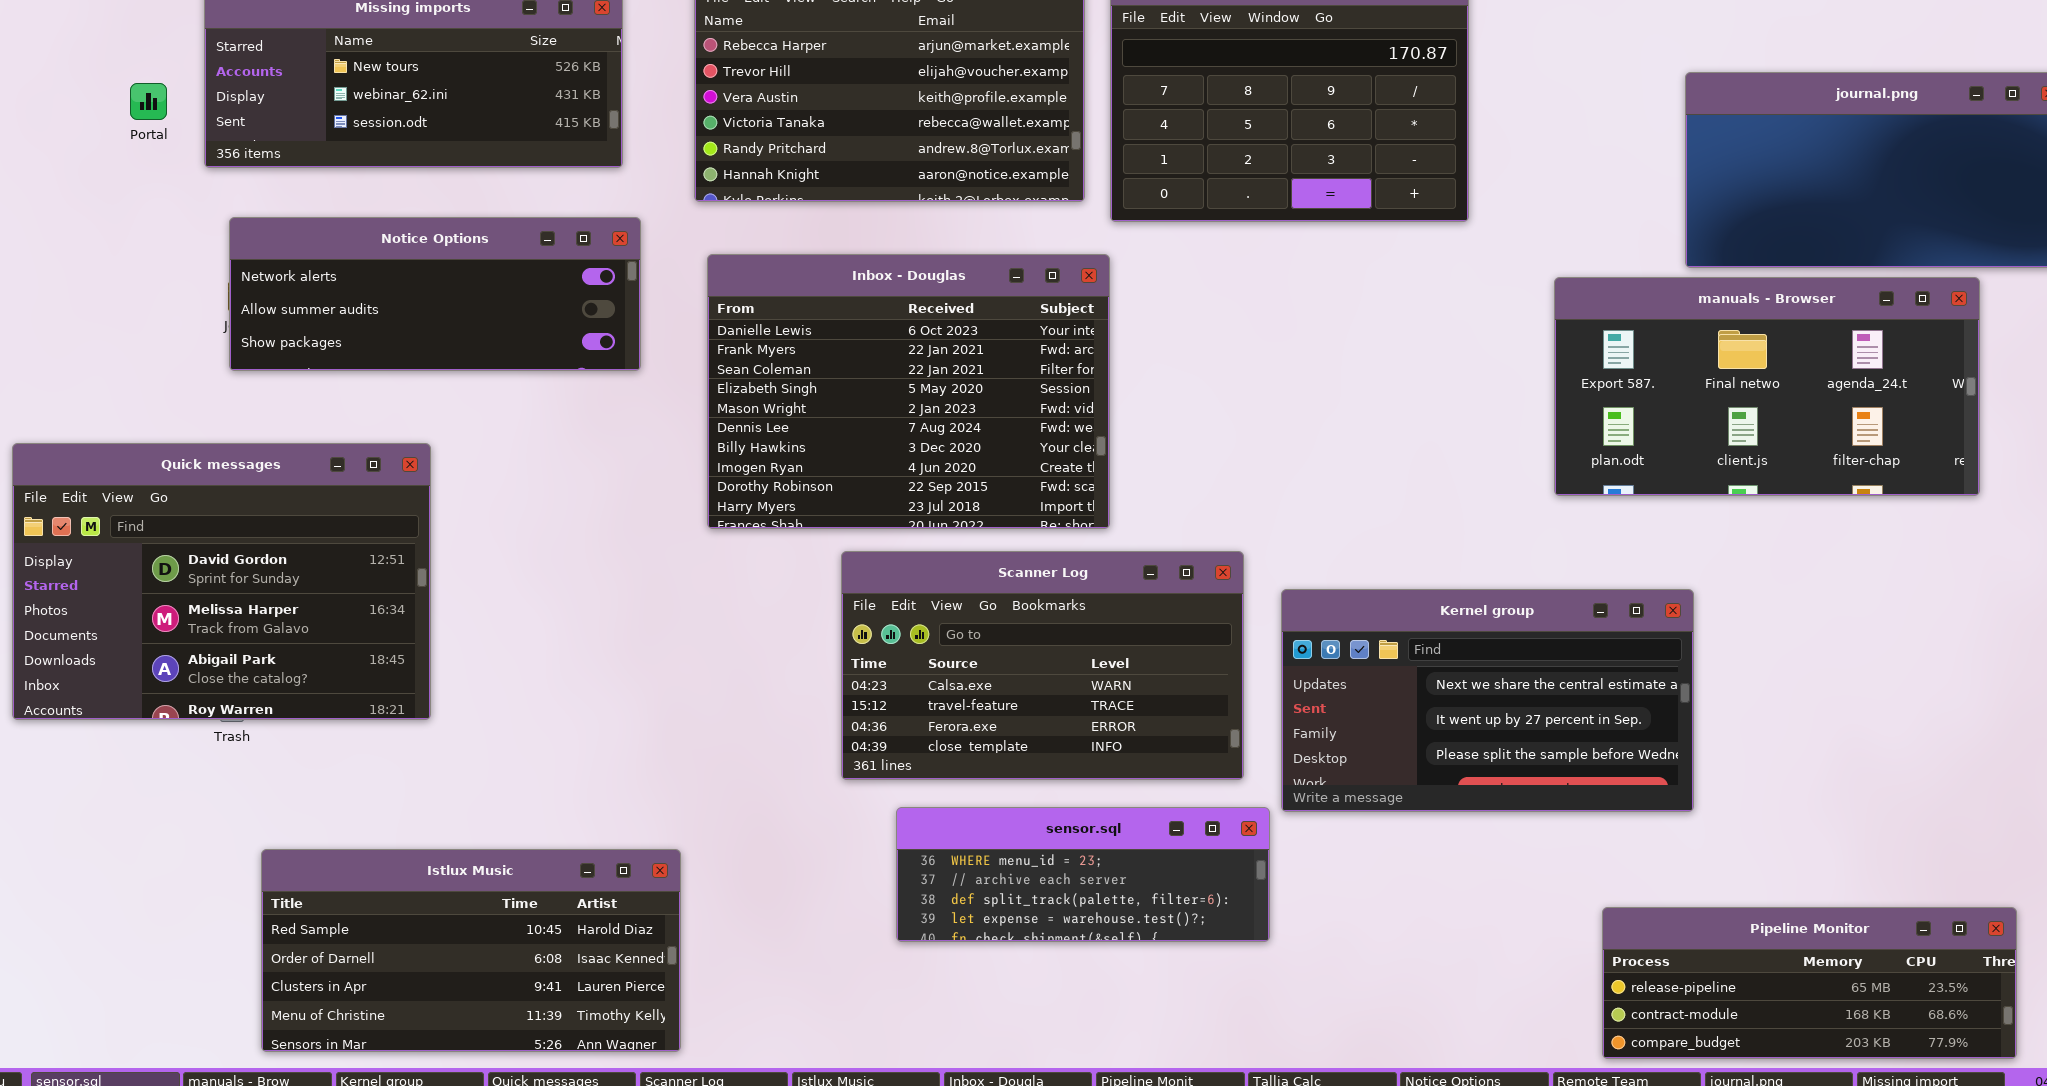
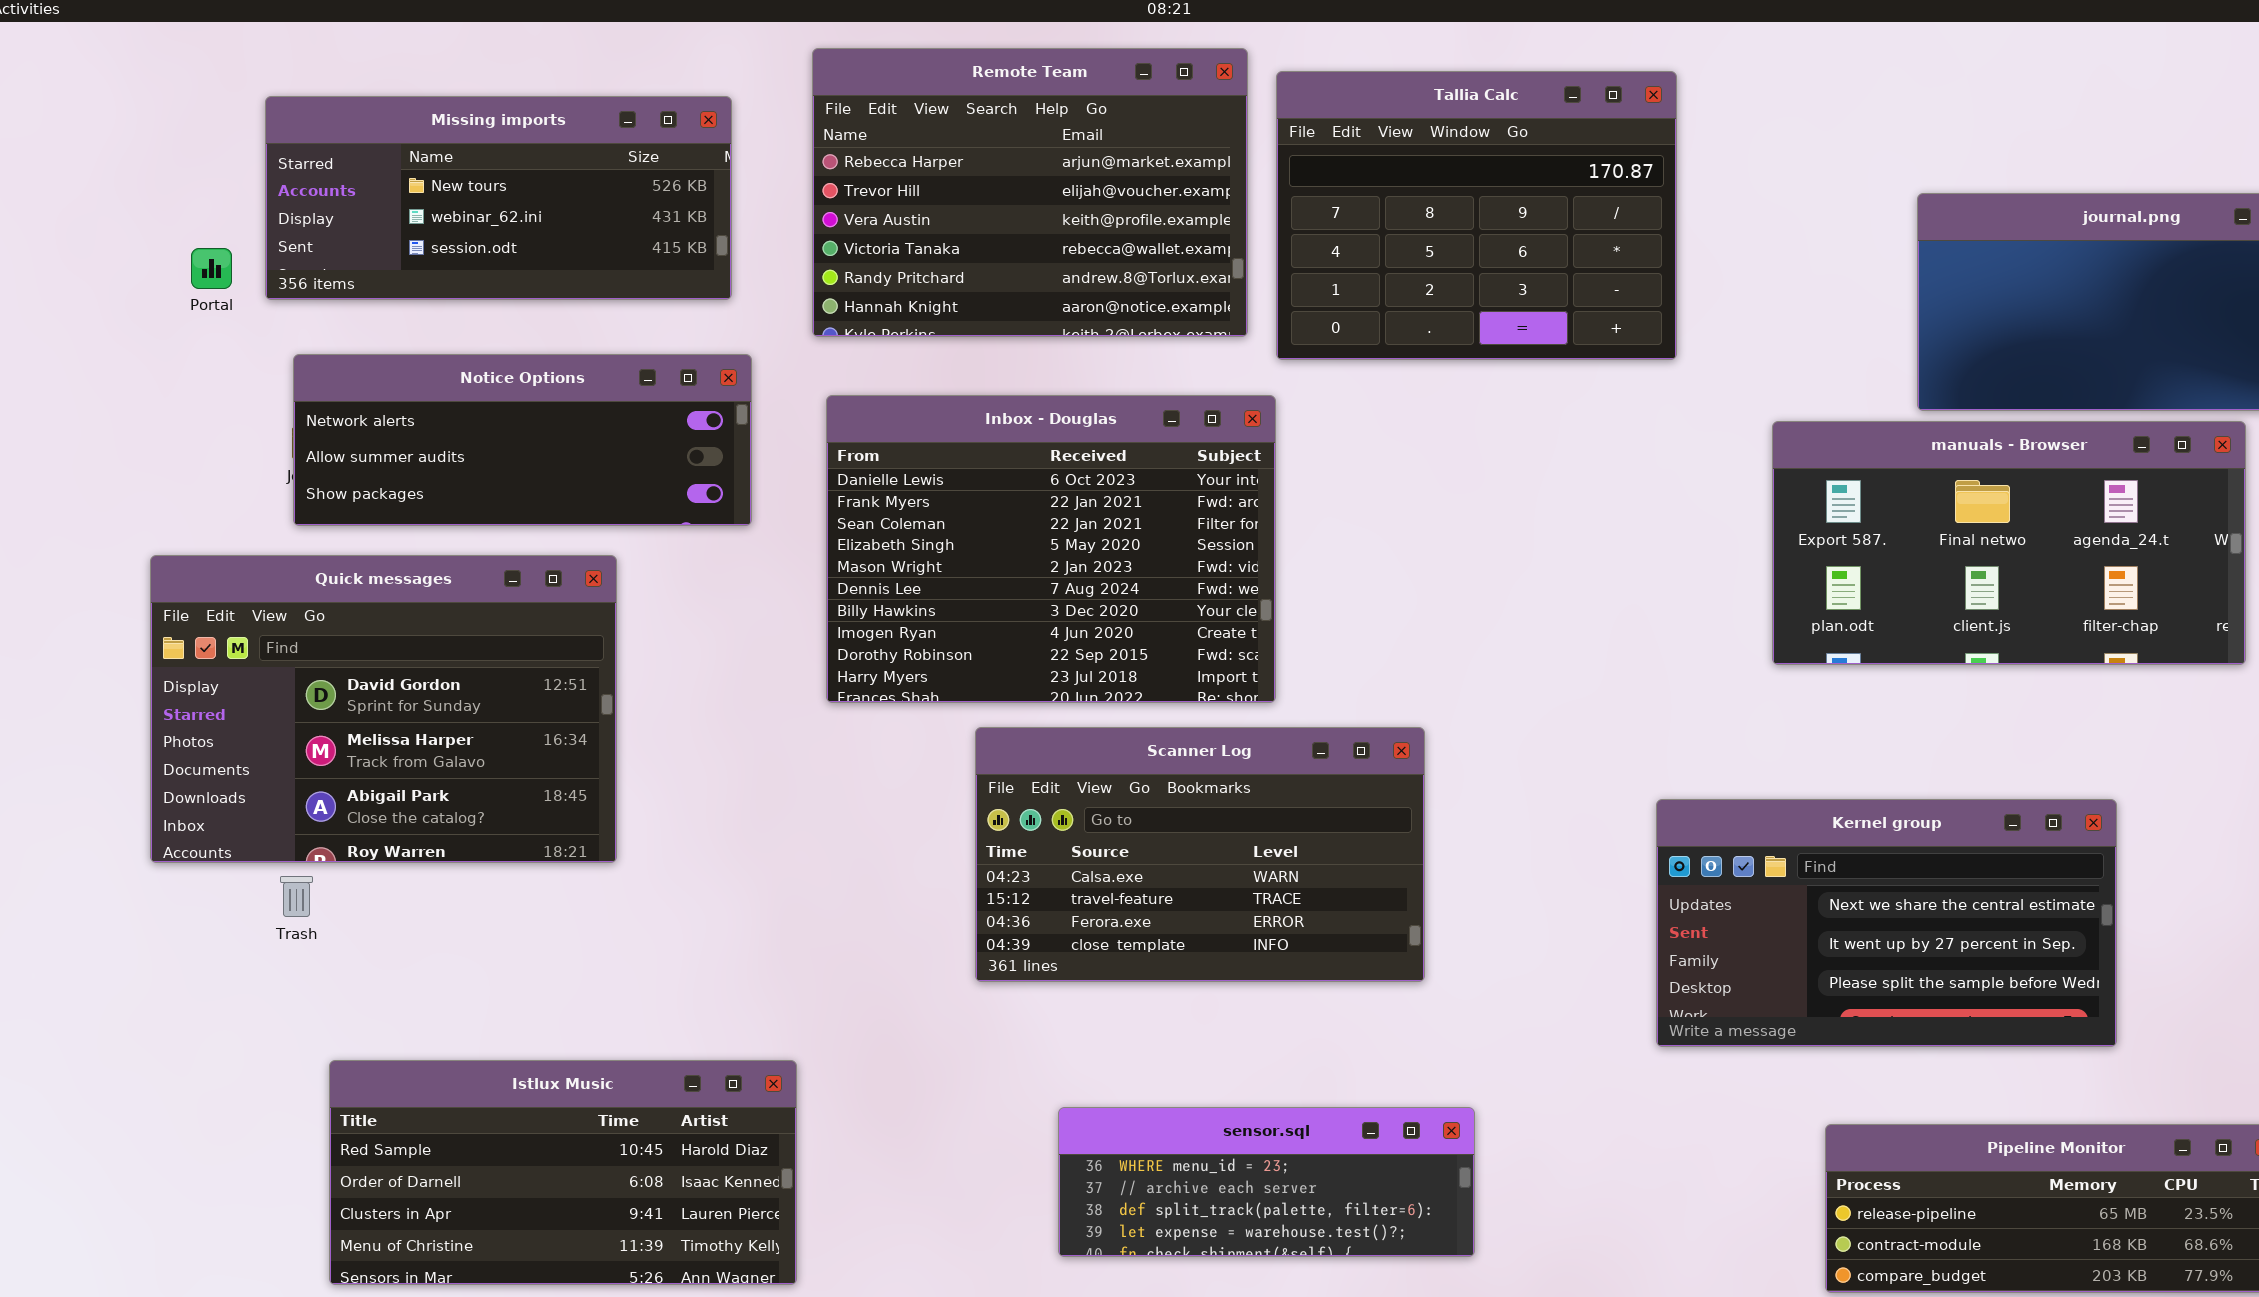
Portal: [130,83,167,120] -> [191,248,232,289], moved
Quick messages: [12,443,431,720] -> [150,555,617,863], moved
Kernel group: [1281,589,1694,812] -> [1656,799,2117,1047], moved
sensor.sql: [896,807,1270,942] -> [1058,1107,1475,1257], moved

